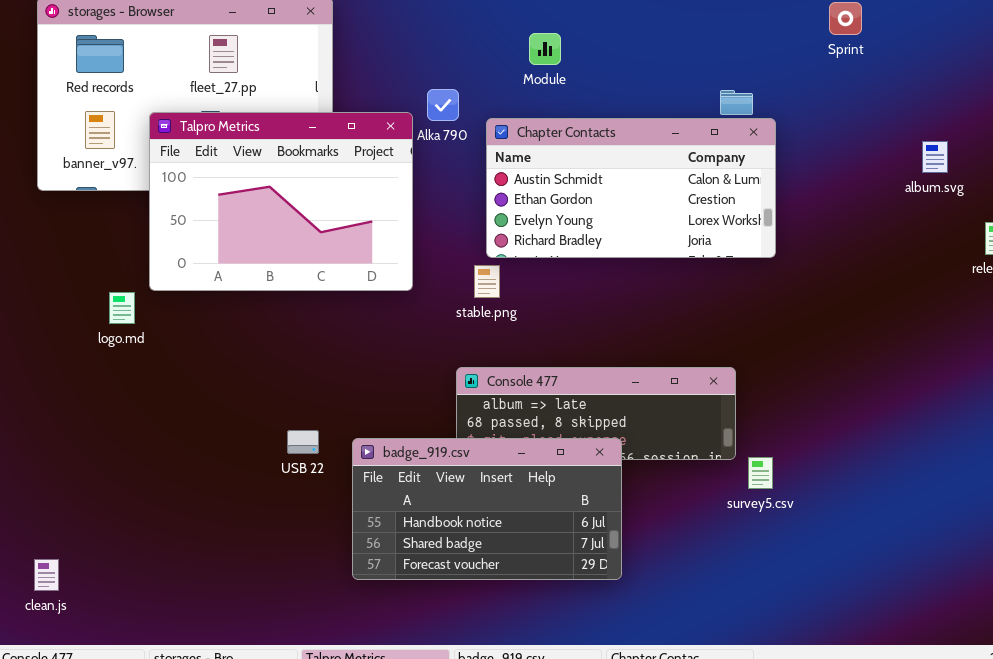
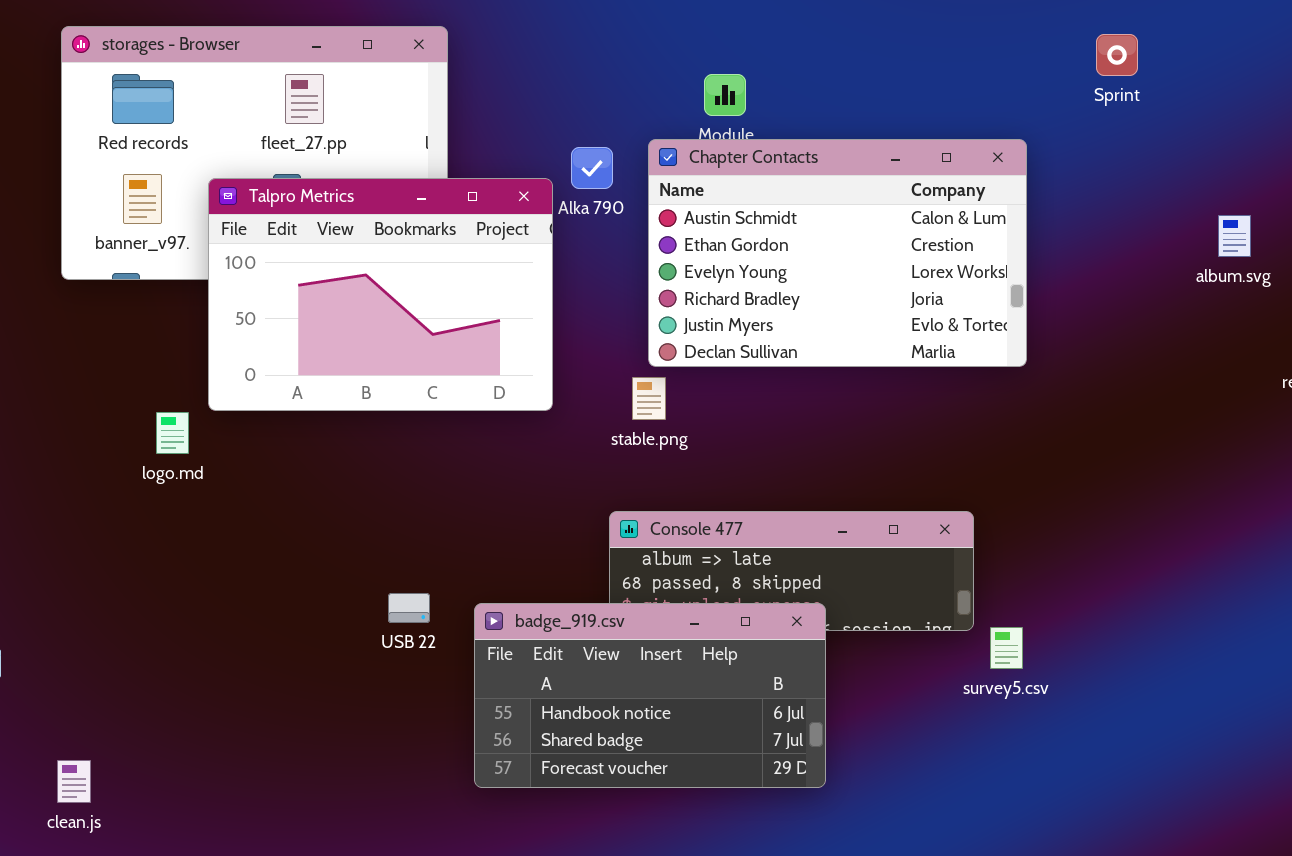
Chapter Contacts: [486,118,776,258] -> [648,139,1027,367], resized

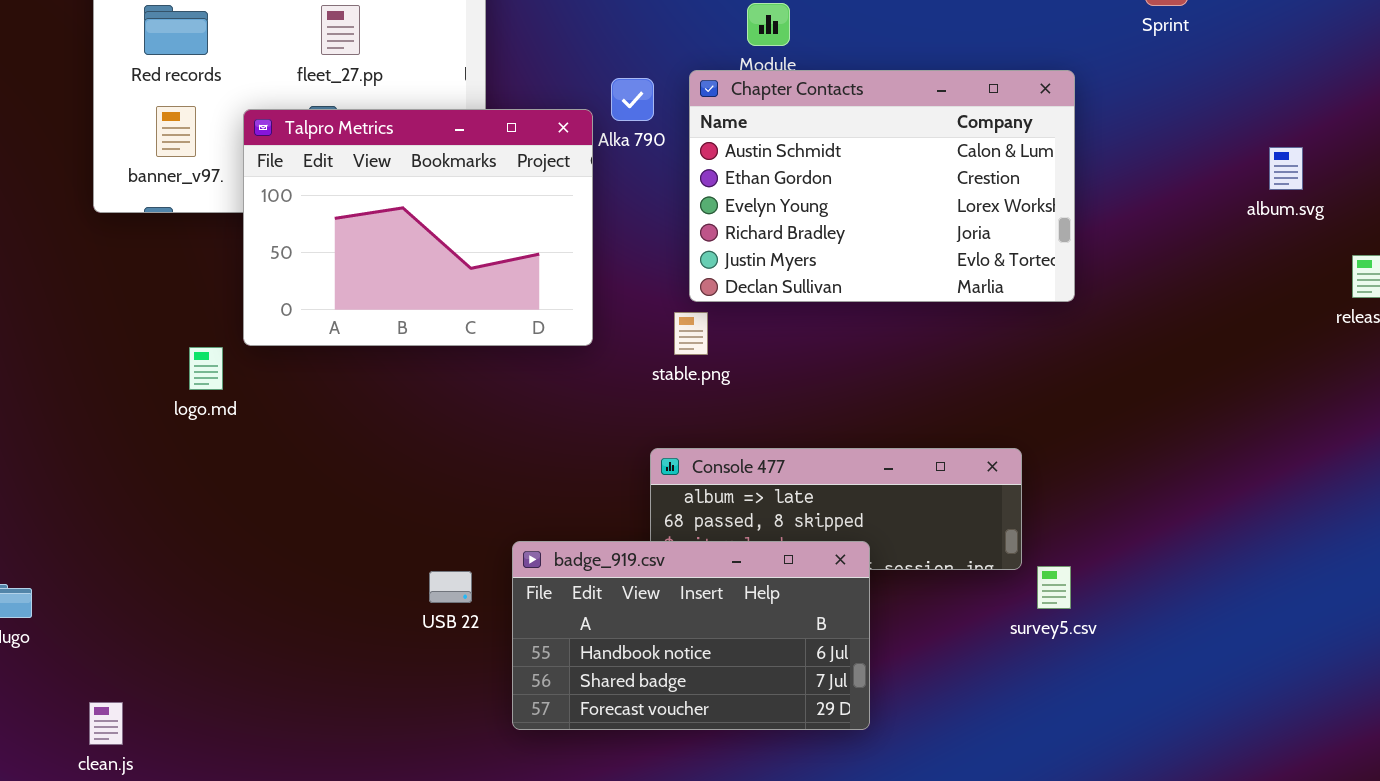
USB 22: [388,593,430,623] -> [429,571,472,603], moved

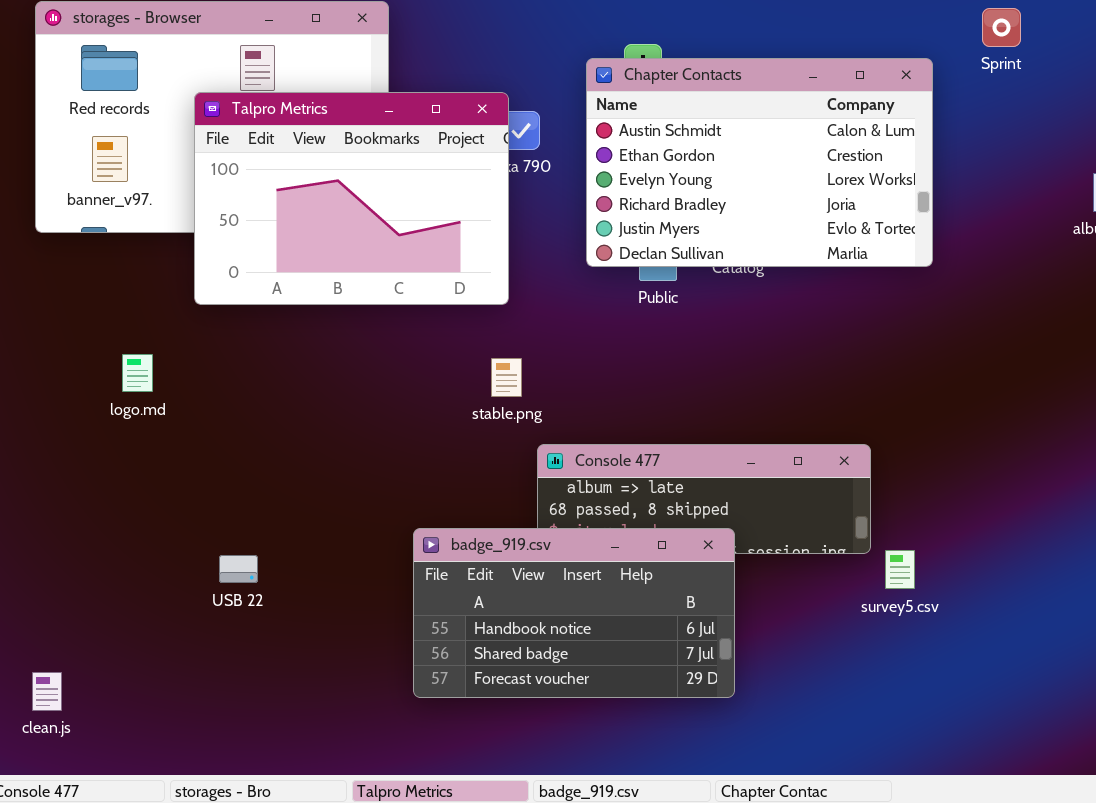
Chapter Contacts: [689,70,1075,302] -> [586,58,933,267], moved
Talpro Metrics: [243,109,593,346] -> [194,92,509,305], moved
stable.png: [674,312,708,355] -> [491,358,522,397], moved
USB 22: [429,571,472,603] -> [219,555,258,583], moved

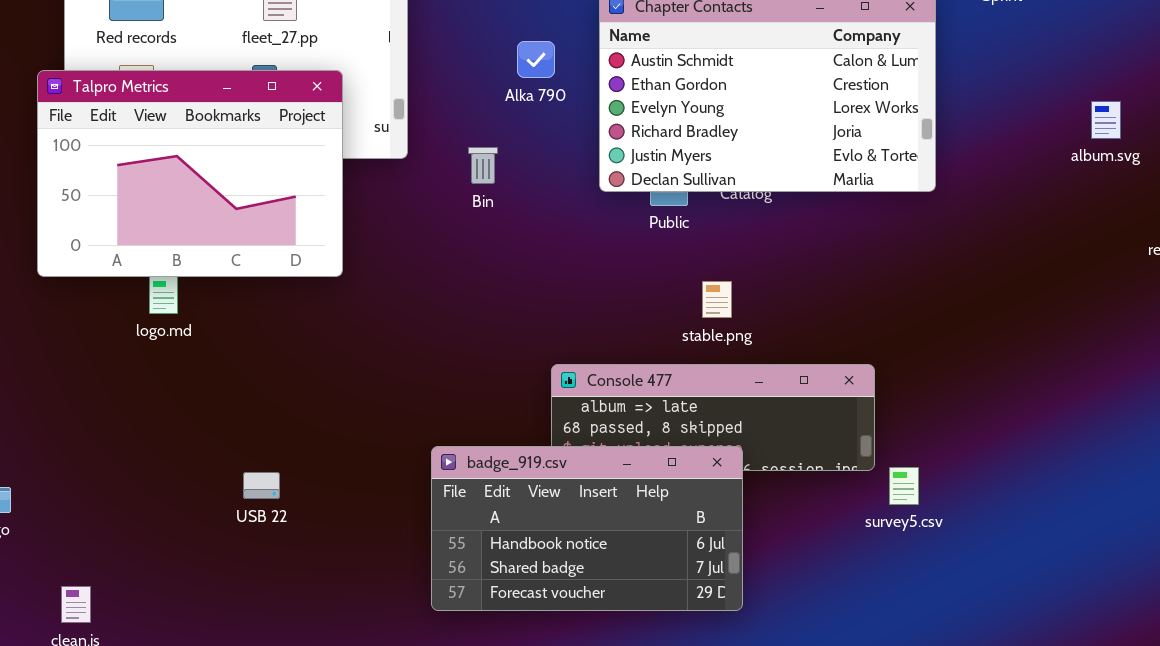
Talpro Metrics: [194,92,509,305] -> [37,70,343,277], moved
stable.png: [491,358,522,397] -> [702,281,732,318], moved

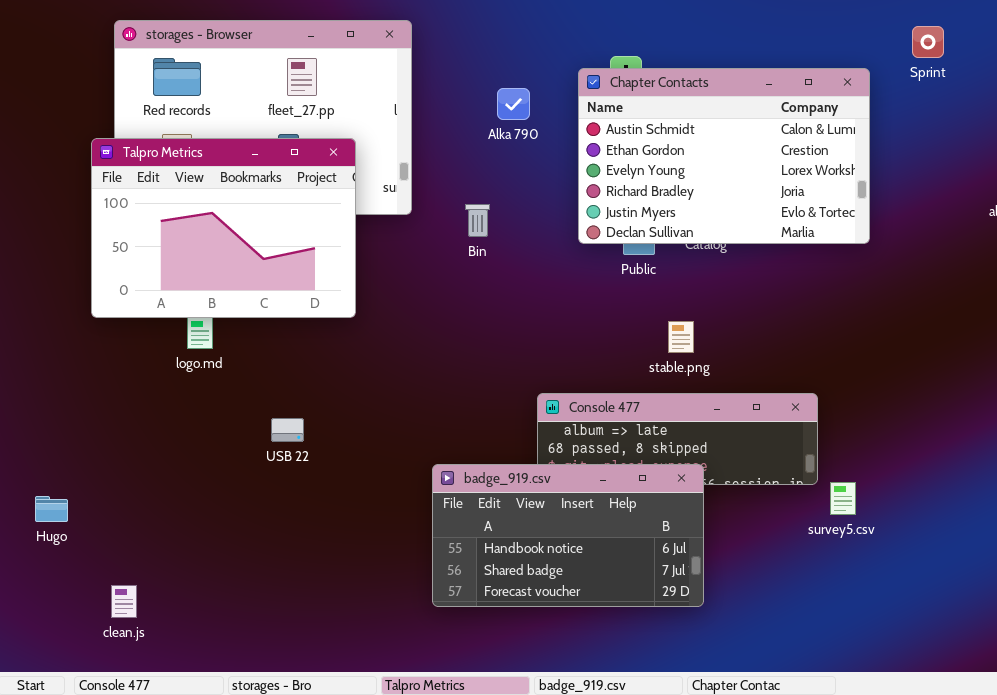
Alka 790: [517,41,555,78] -> [497,88,530,120], moved
USB 22: [243,472,280,499] -> [271,418,304,442], moved

